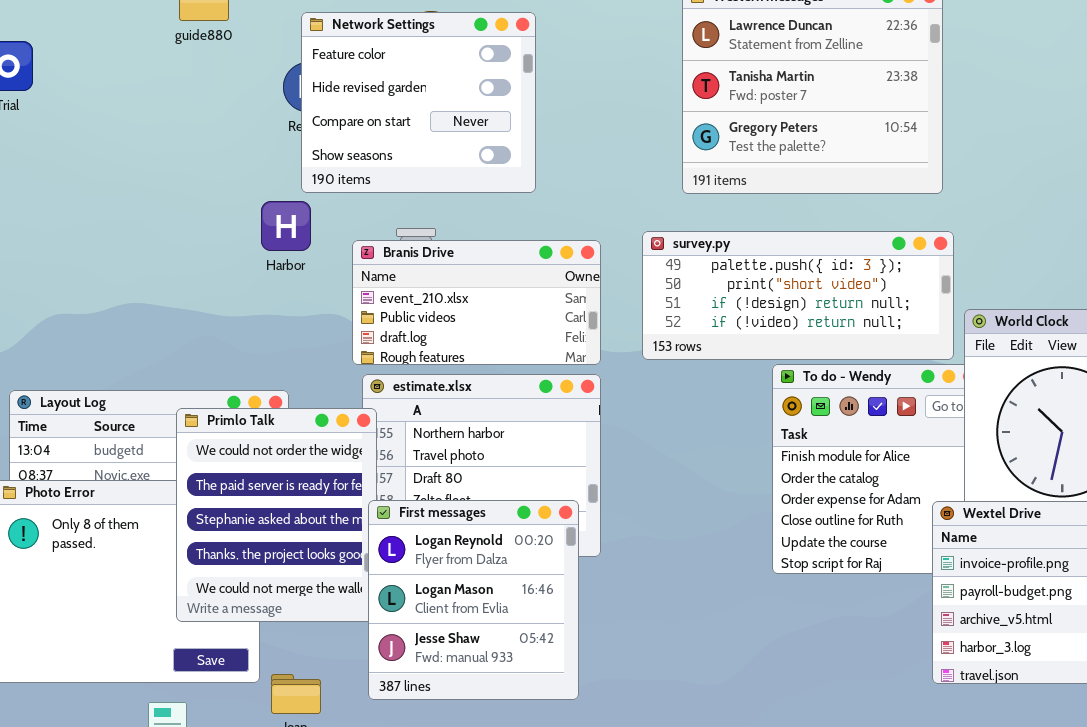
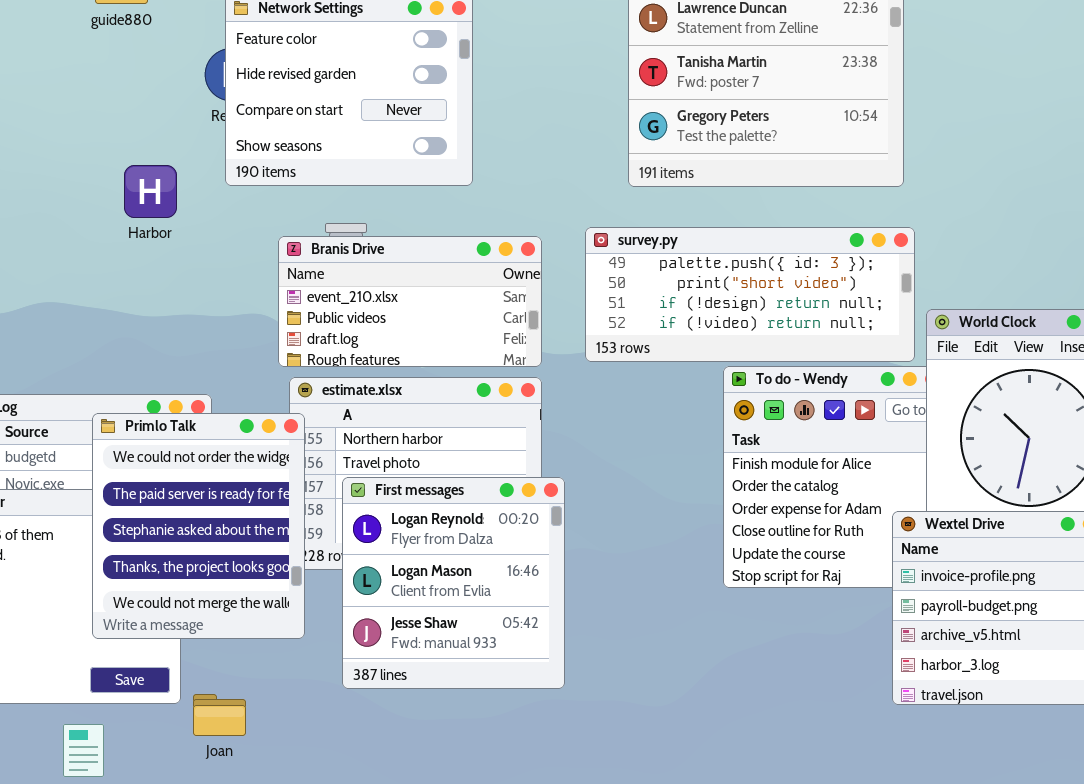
Harbor: [261,201,311,251] -> [124,165,177,218], moved
First messages: [368,500,579,700] -> [342,477,565,689], moved

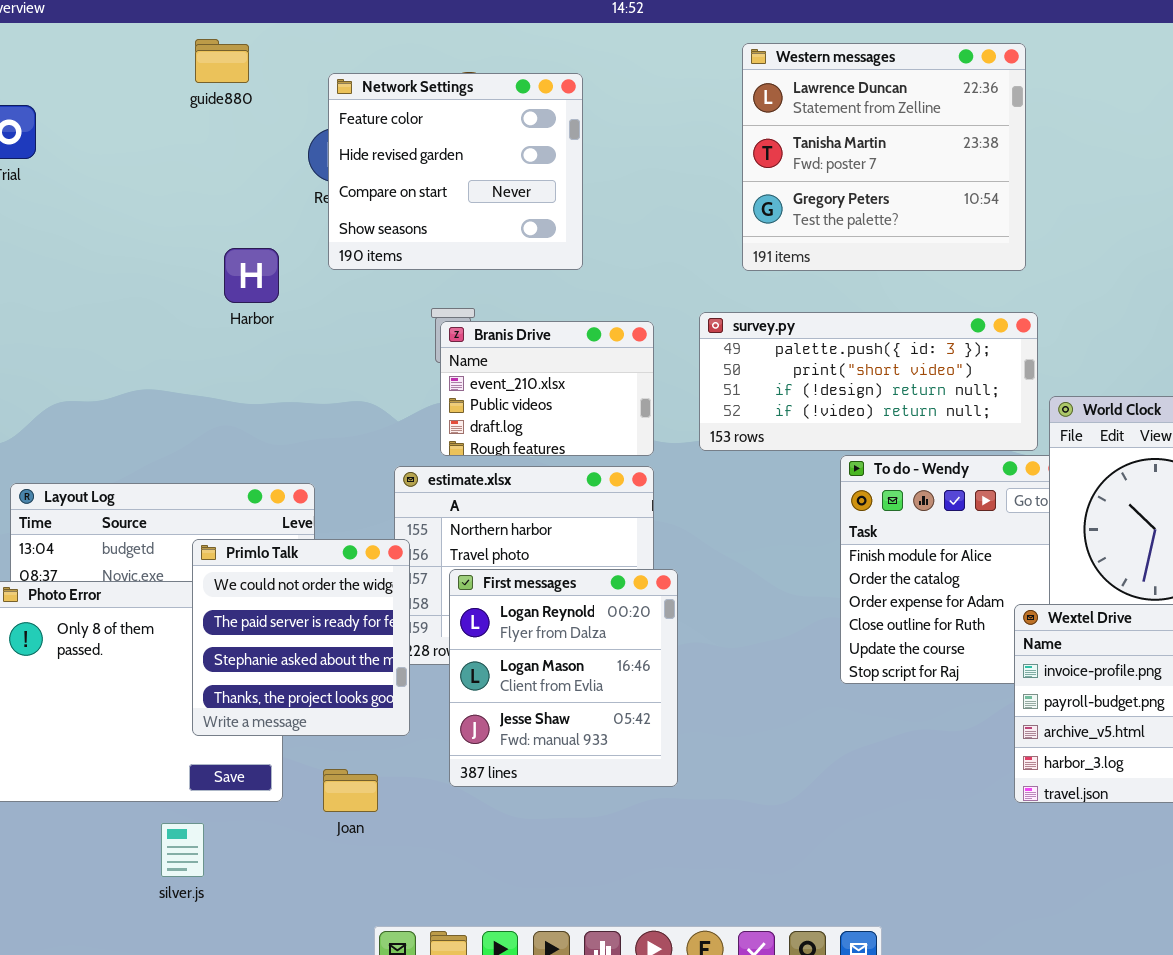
Branis Drive: [278,236,542,367] -> [440,321,654,456], resized
Primlo Talk: [92,413,305,639] -> [192,539,410,736], resized
Joan: [193,694,246,736] -> [323,769,378,812], moved

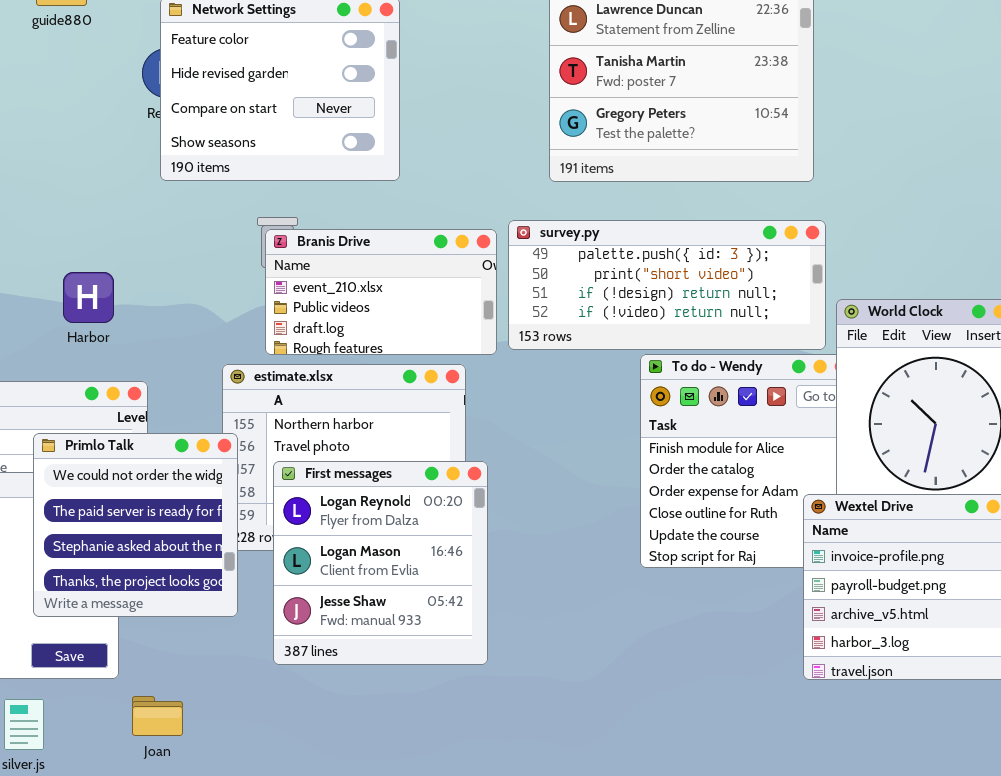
Harbor: [224,248,279,303] -> [63,272,114,323], moved
Branis Drive: [440,321,654,456] -> [265,229,497,355], resized
Joan: [323,769,378,812] -> [132,696,183,736], moved

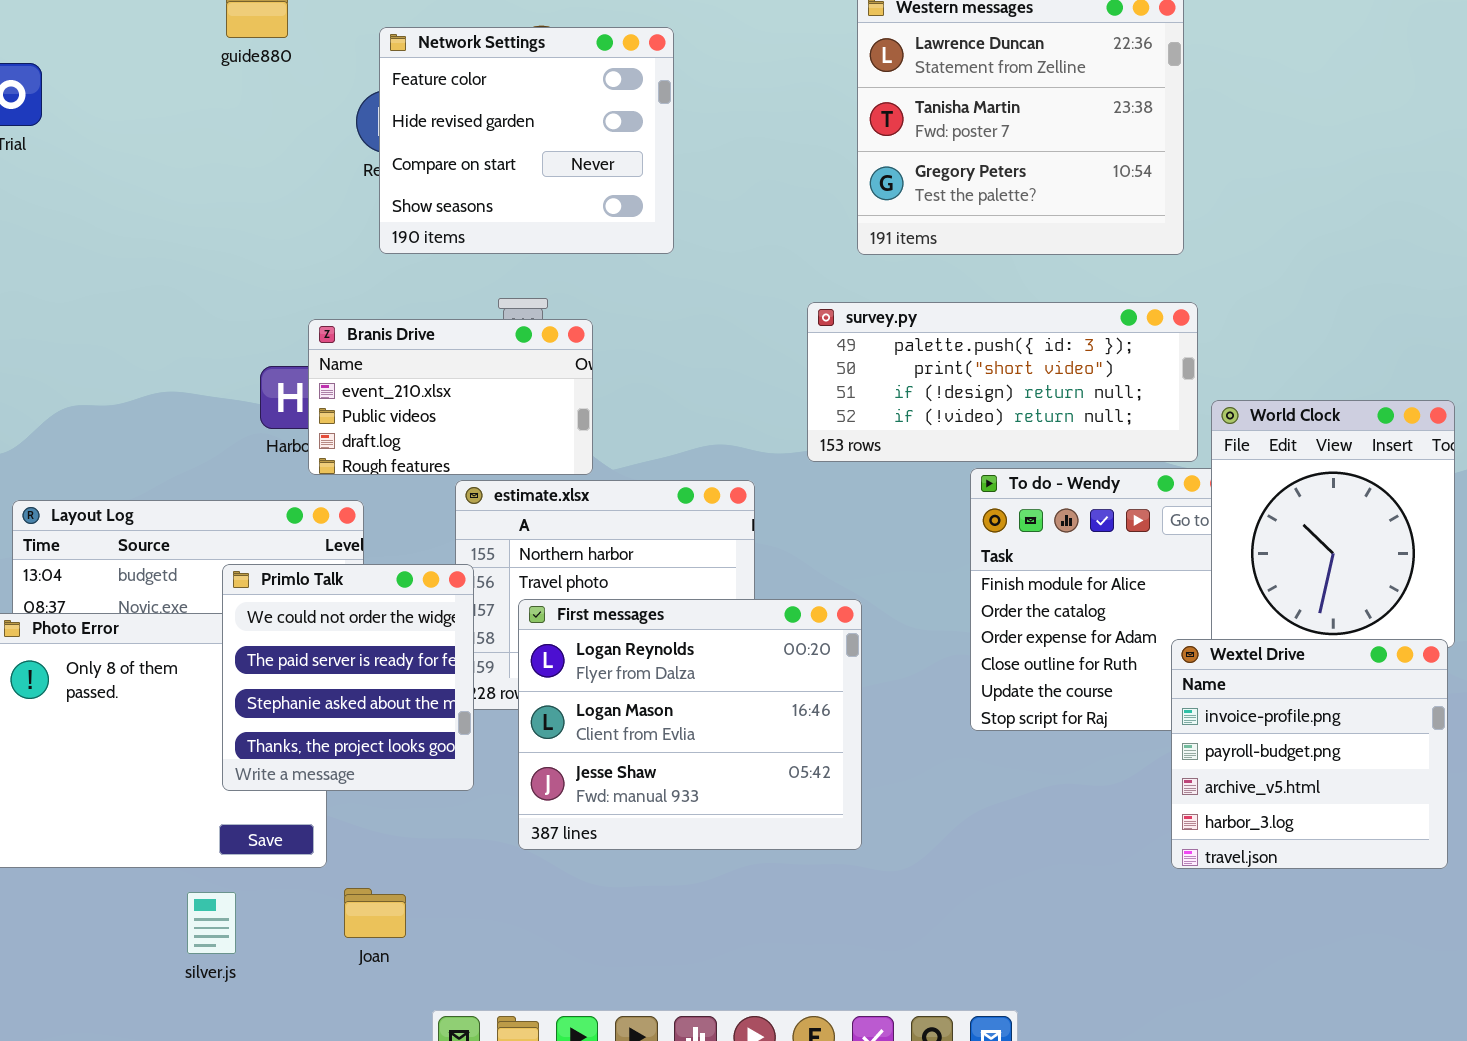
Branis Drive: [265,229,497,355] -> [308,319,593,475], moved
First messages: [273,461,488,665] -> [518,599,862,850], resized

